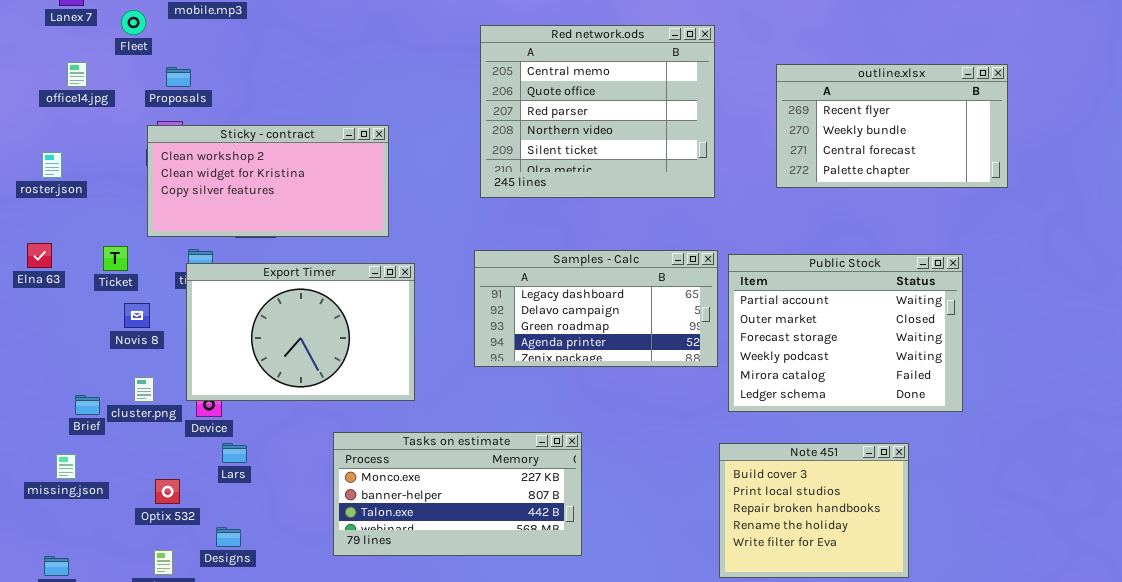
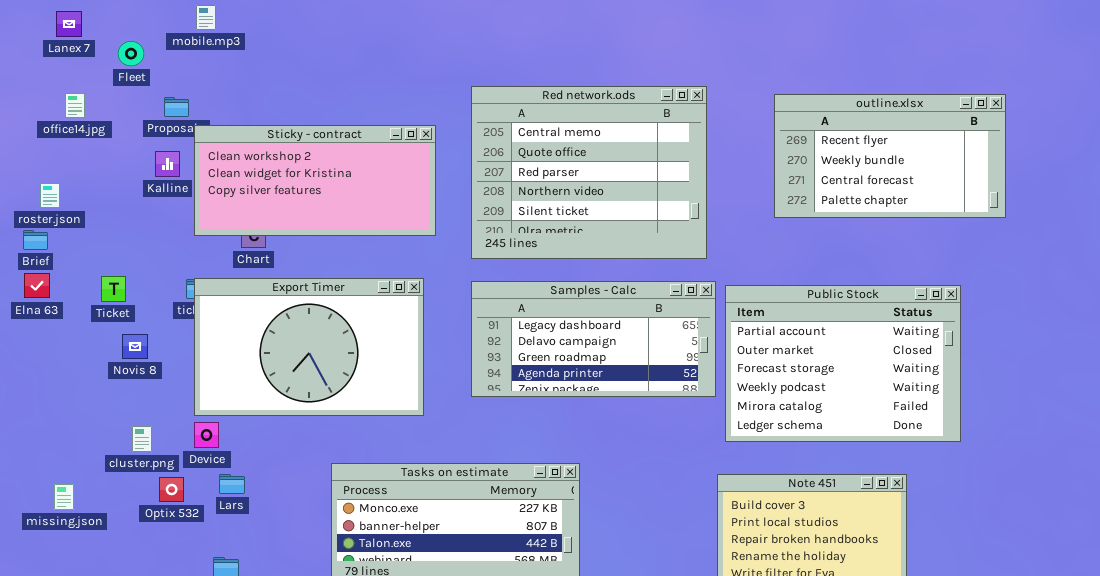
Red network.ods: [480,25,715,198] -> [471,86,707,259], moved
Sticky - contract: [147,125,389,237] -> [194,125,436,236], moved
Export Timer: [186,263,415,401] -> [194,278,424,416], moved
cluster.png: [134,377,154,402] -> [132,426,152,452], moved
Brief: [75,395,100,415] -> [23,230,48,250], moved
Optix 532: [155,479,180,504] -> [159,477,184,502], moved

